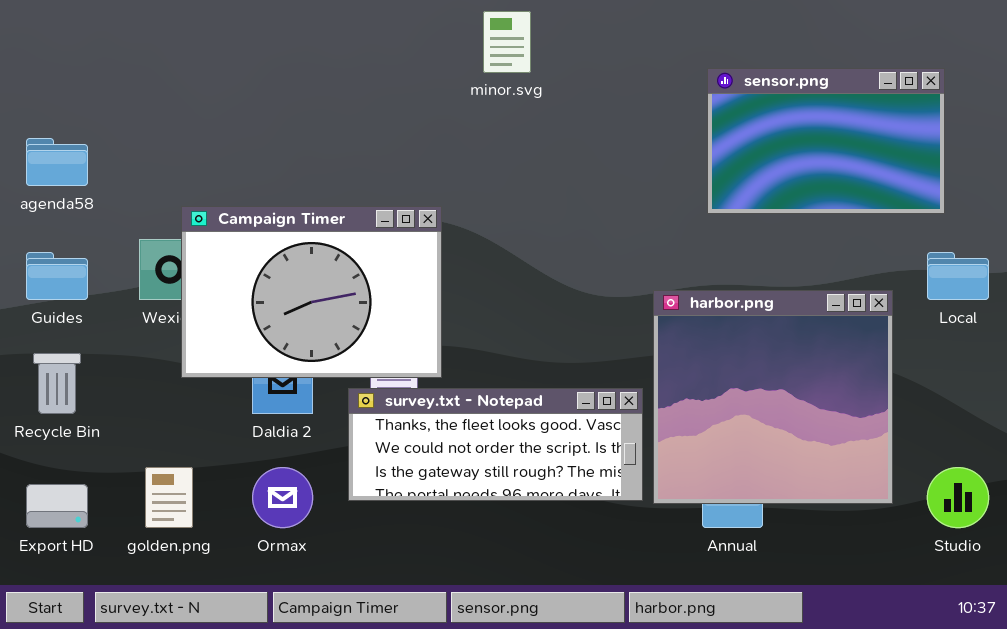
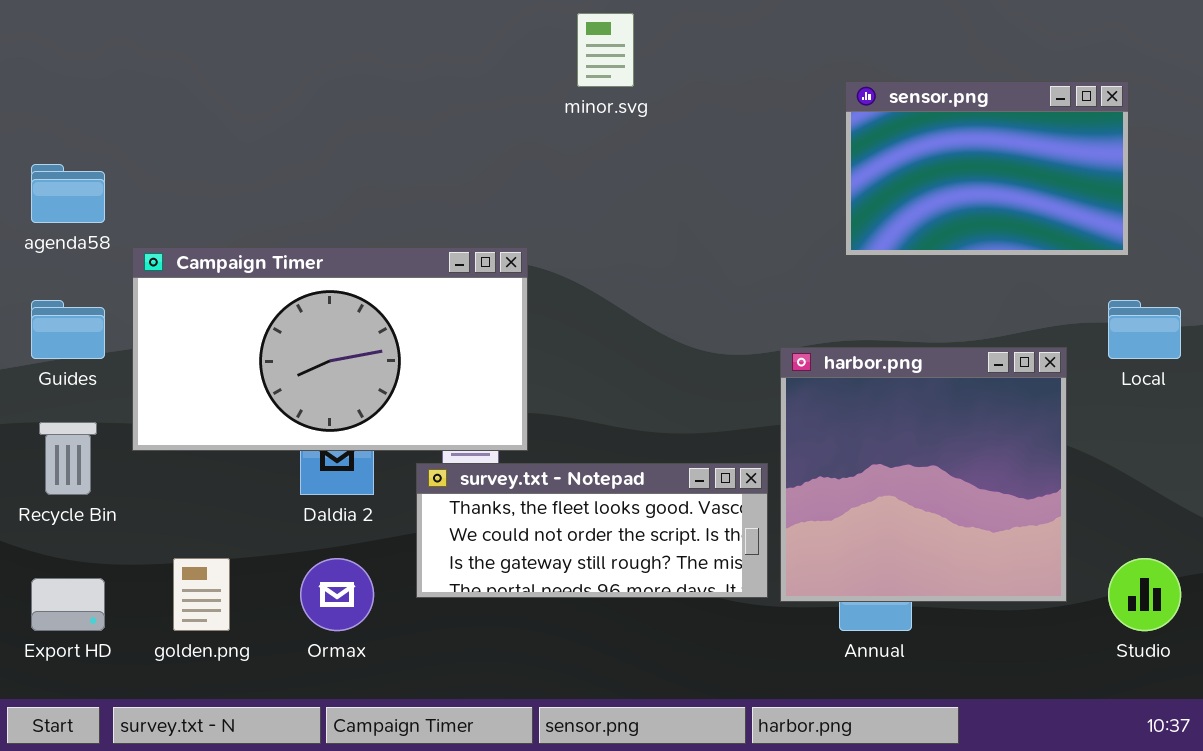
Campaign Timer: [181,206,442,378] -> [132,247,528,451], resized

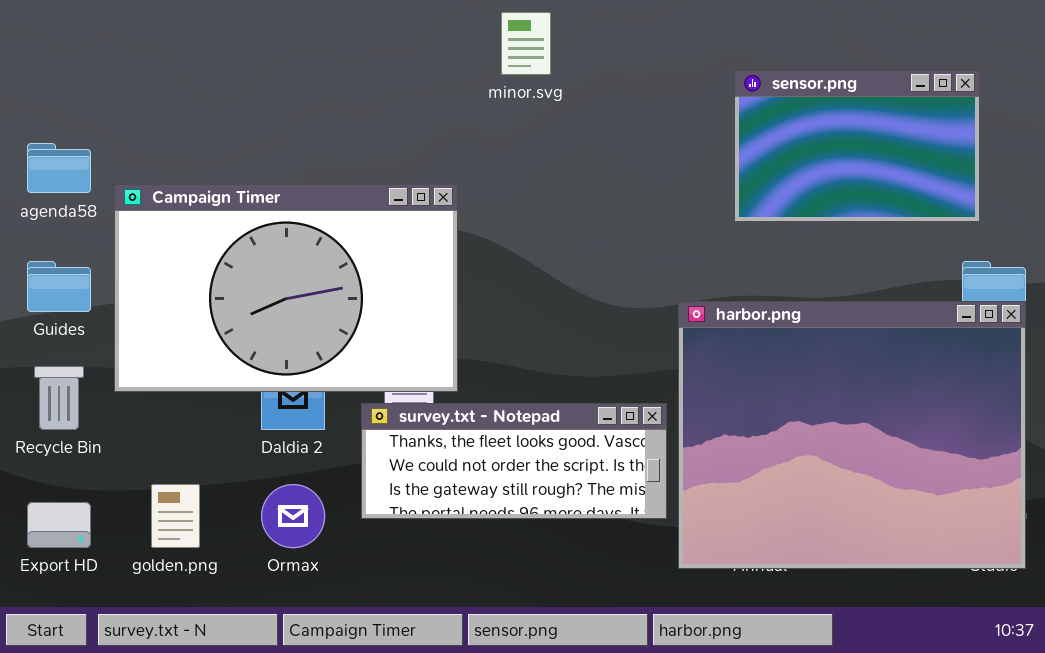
Campaign Timer: [132,247,528,451] -> [114,184,458,392], resized
harbor.png: [780,347,1067,602] -> [678,301,1026,569], resized

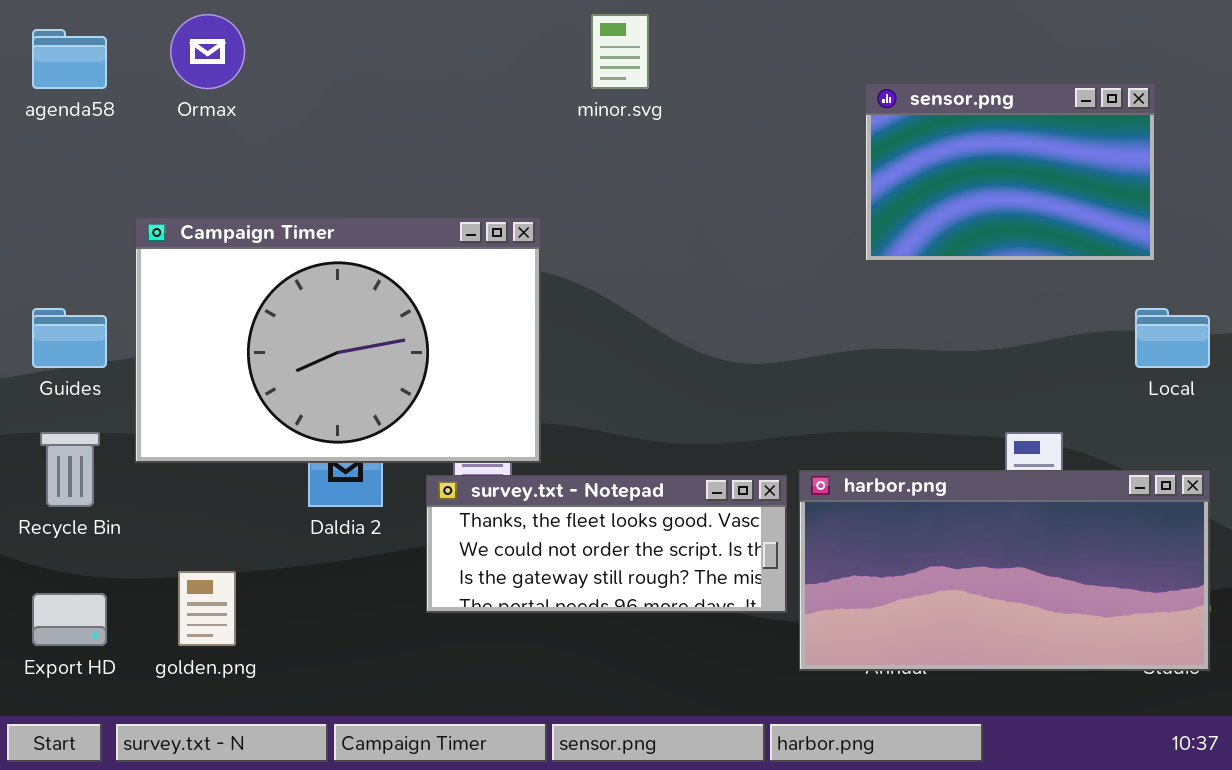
agenda58: [27,143,91,193] -> [32,29,107,89], moved
harbor.png: [678,301,1026,569] -> [799,470,1210,671], resized
Ormax: [261,484,325,548] -> [170,14,245,89], moved

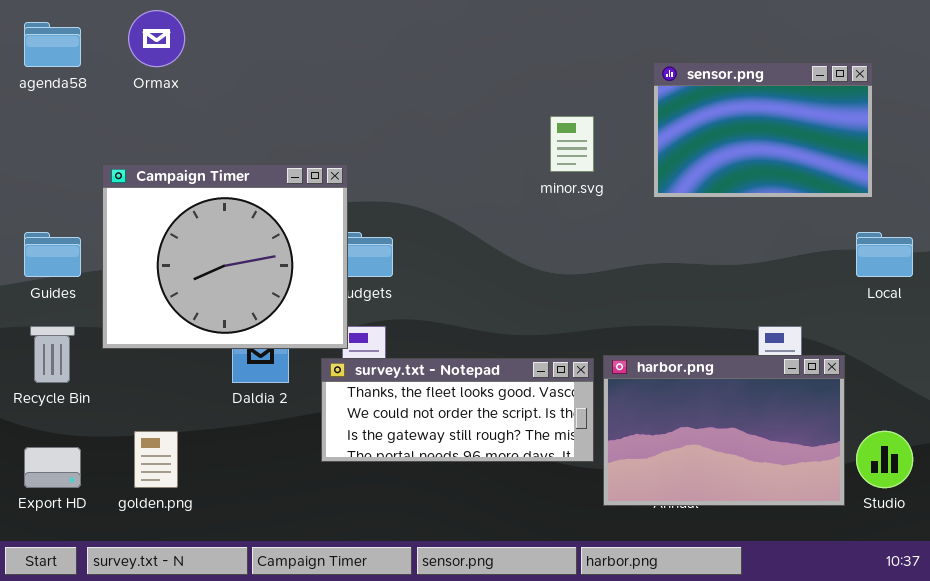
minor.svg: [591,14,649,89] -> [550,116,594,172], moved
Campaign Timer: [135,217,541,463] -> [102,164,348,349], resized
harbor.png: [799,470,1210,671] -> [603,355,845,506], resized

